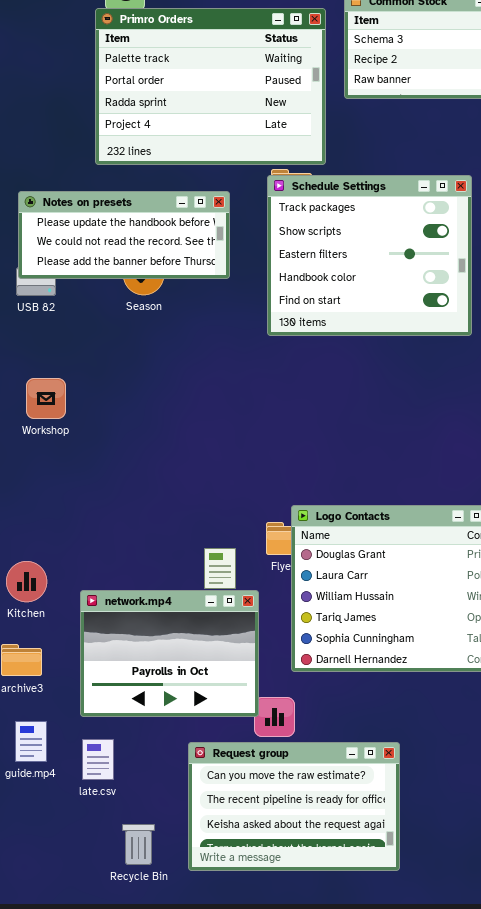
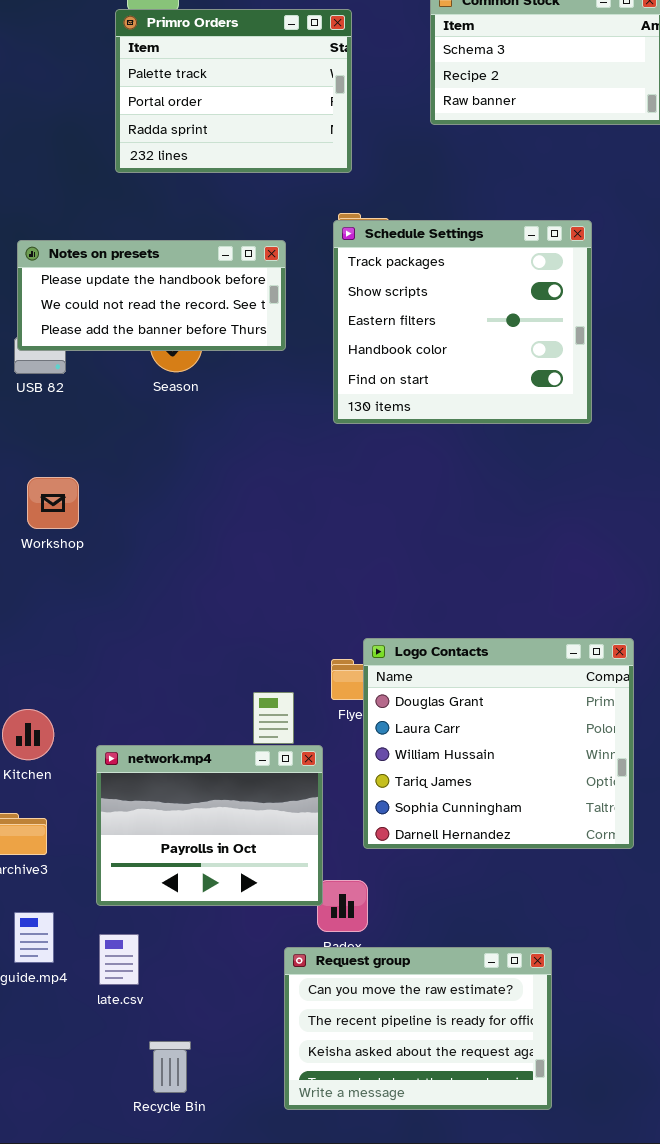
Primro Orders: [95,8,326,165] -> [115,9,352,173], resized
Request group: [188,742,400,871] -> [284,947,552,1110], moved

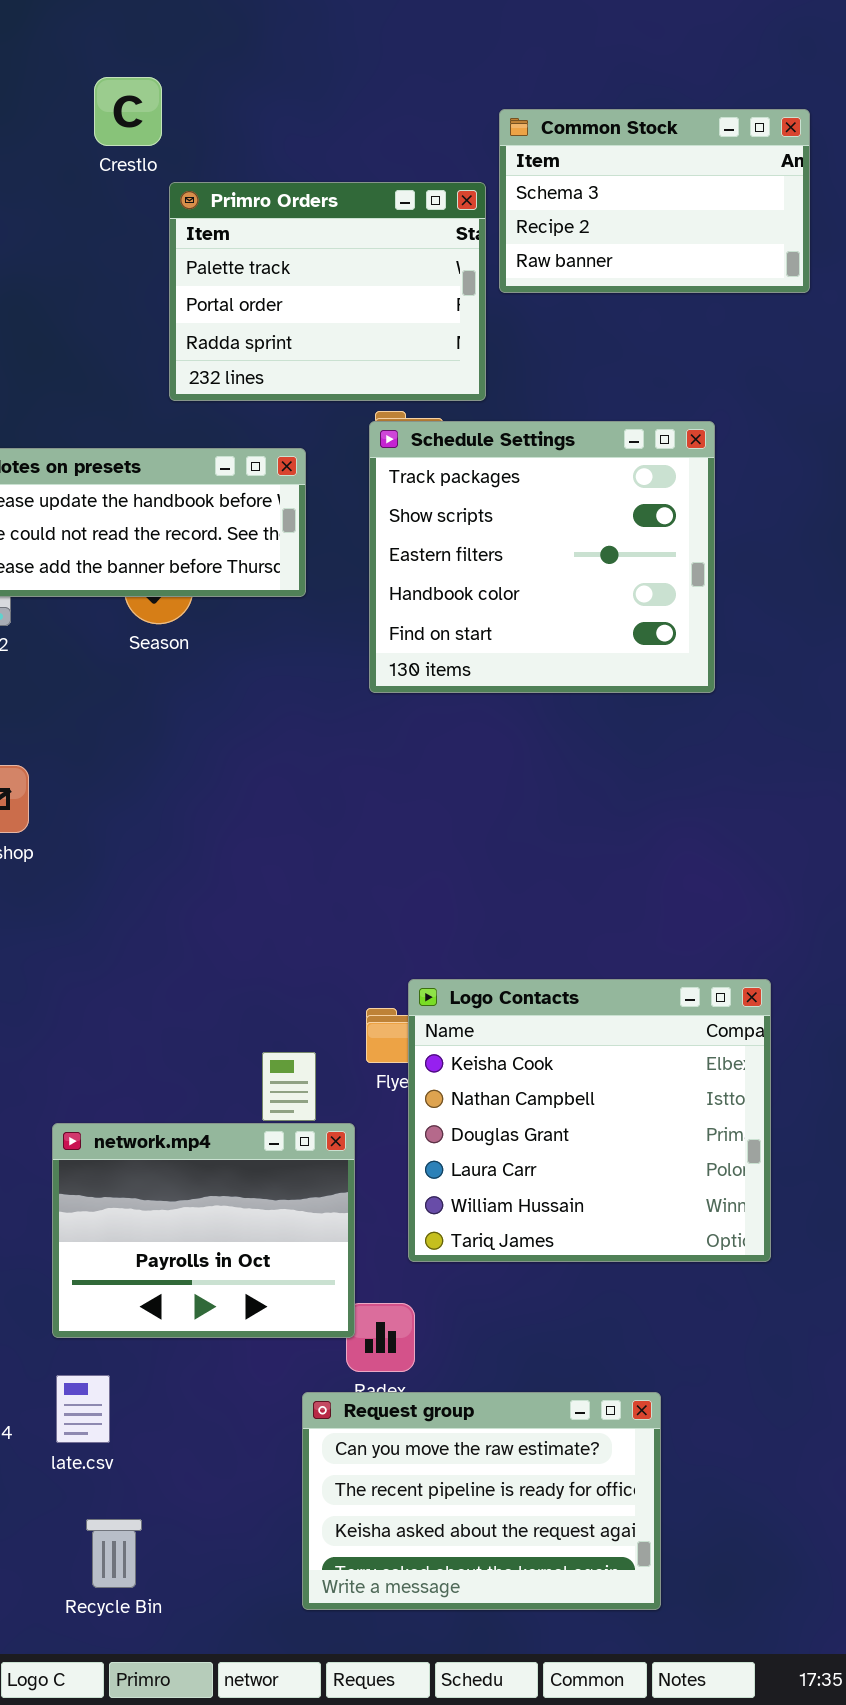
Primro Orders: [115,9,352,173] -> [169,182,486,401], moved
Logo Contacts: [363,638,634,849] -> [408,979,771,1262], scrolled up 2 rows
Recycle Bin: [149,1041,191,1093] -> [86,1519,142,1588], moved

